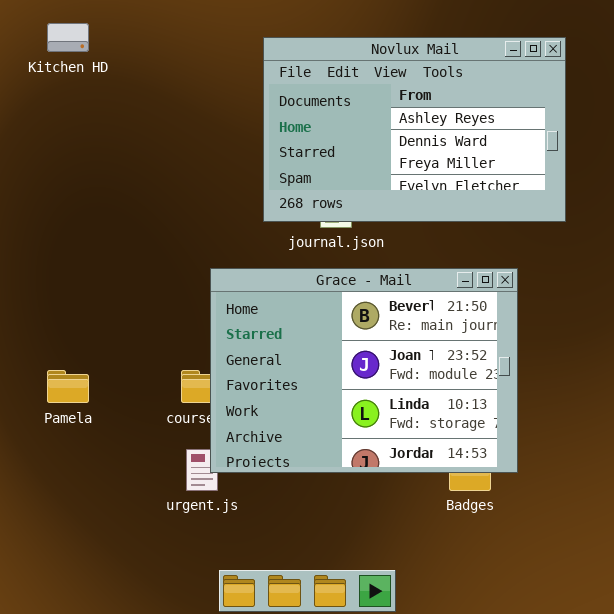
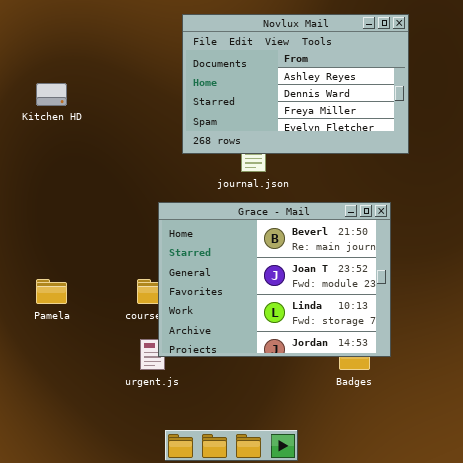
Kitchen HD: [47,23,89,52] -> [36,83,67,106], moved
Novlux Mail: [263,37,566,222] -> [182,14,409,154], moved

